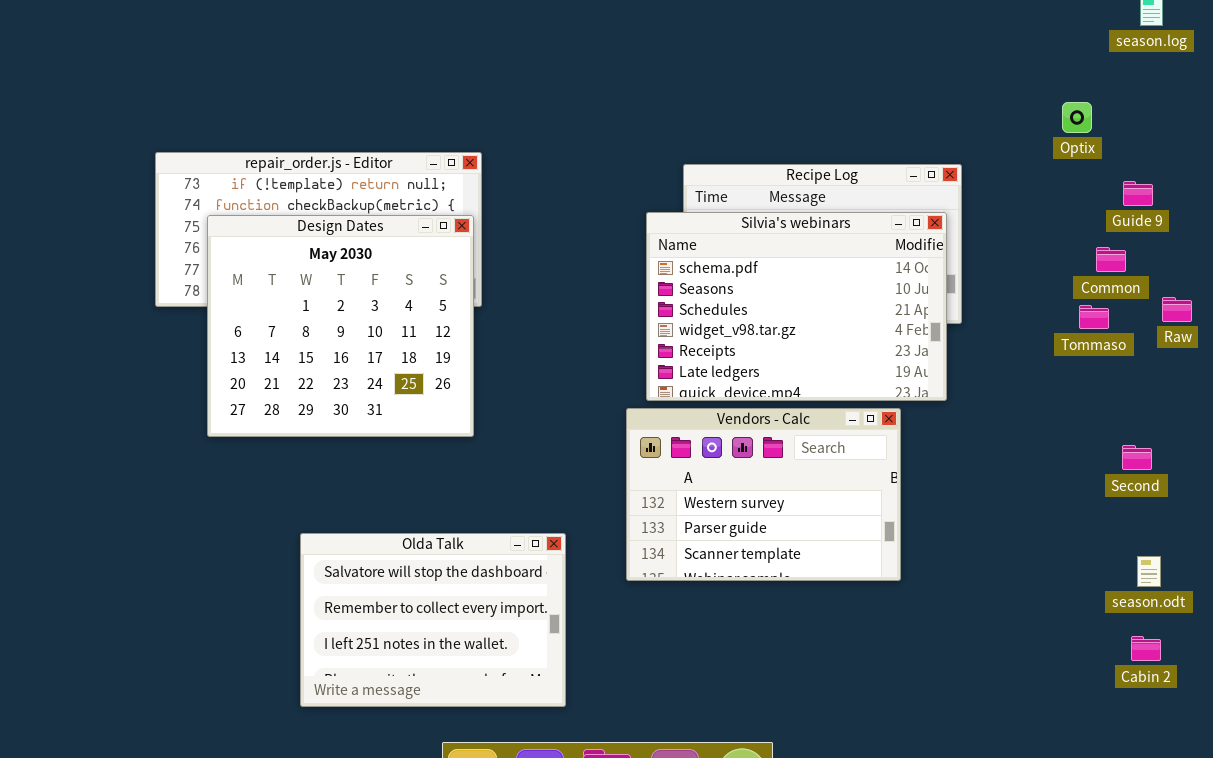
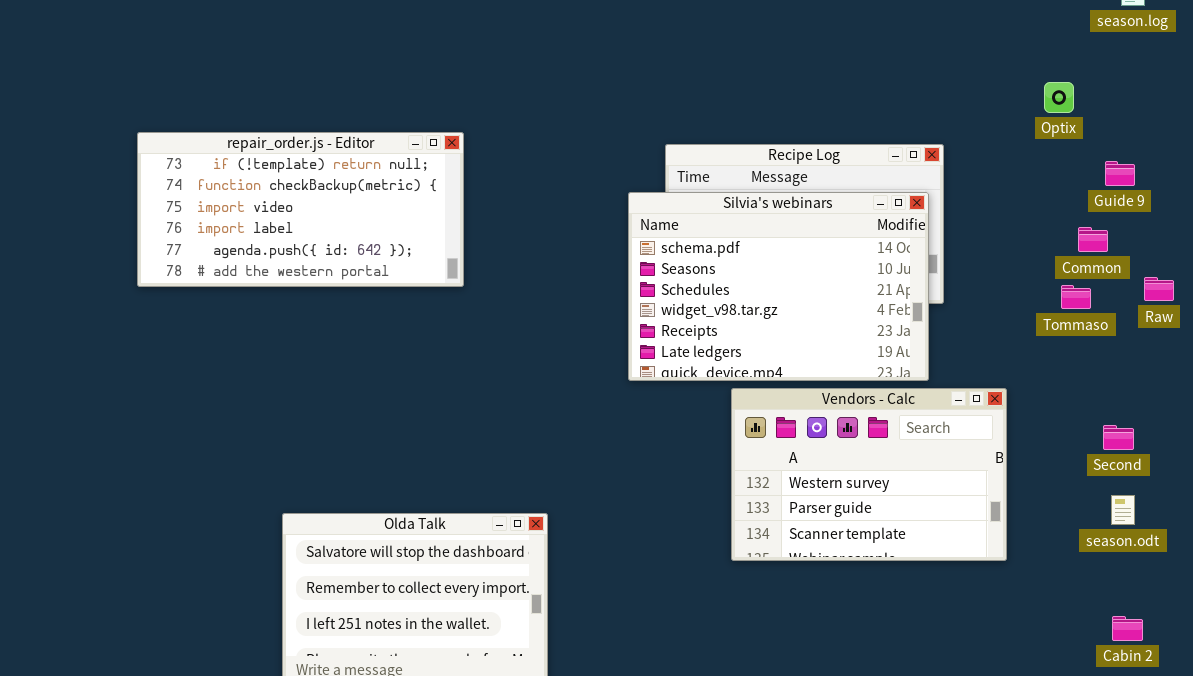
Design Dates: [207,215,474,437] -> none, closed
Vendors - Calc: [626,408,901,581] -> [731,388,1007,561], moved
season.odt: [1137,556,1161,587] -> [1111,495,1135,525], moved

